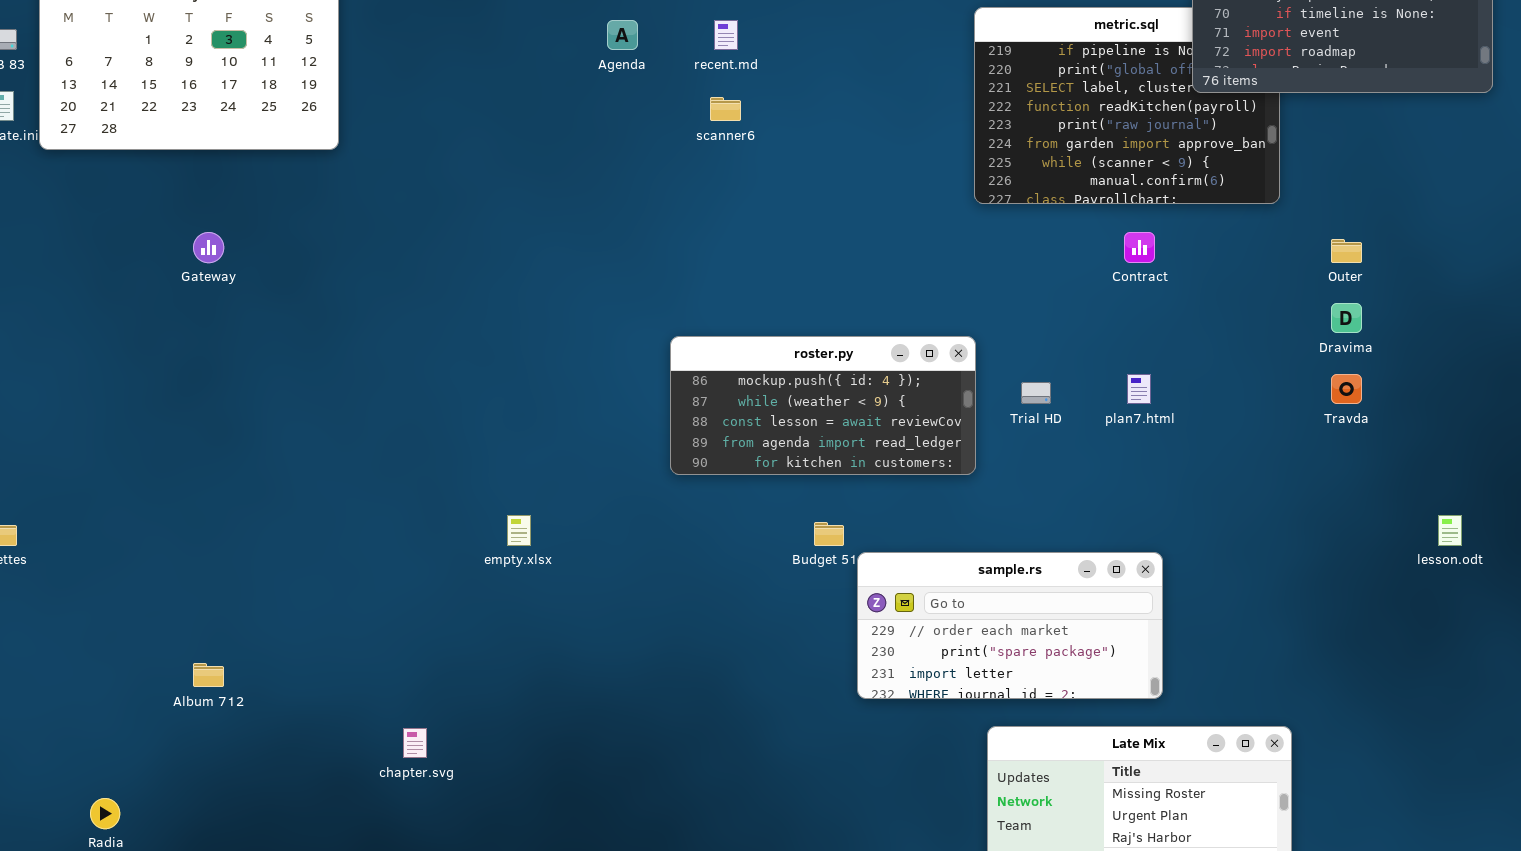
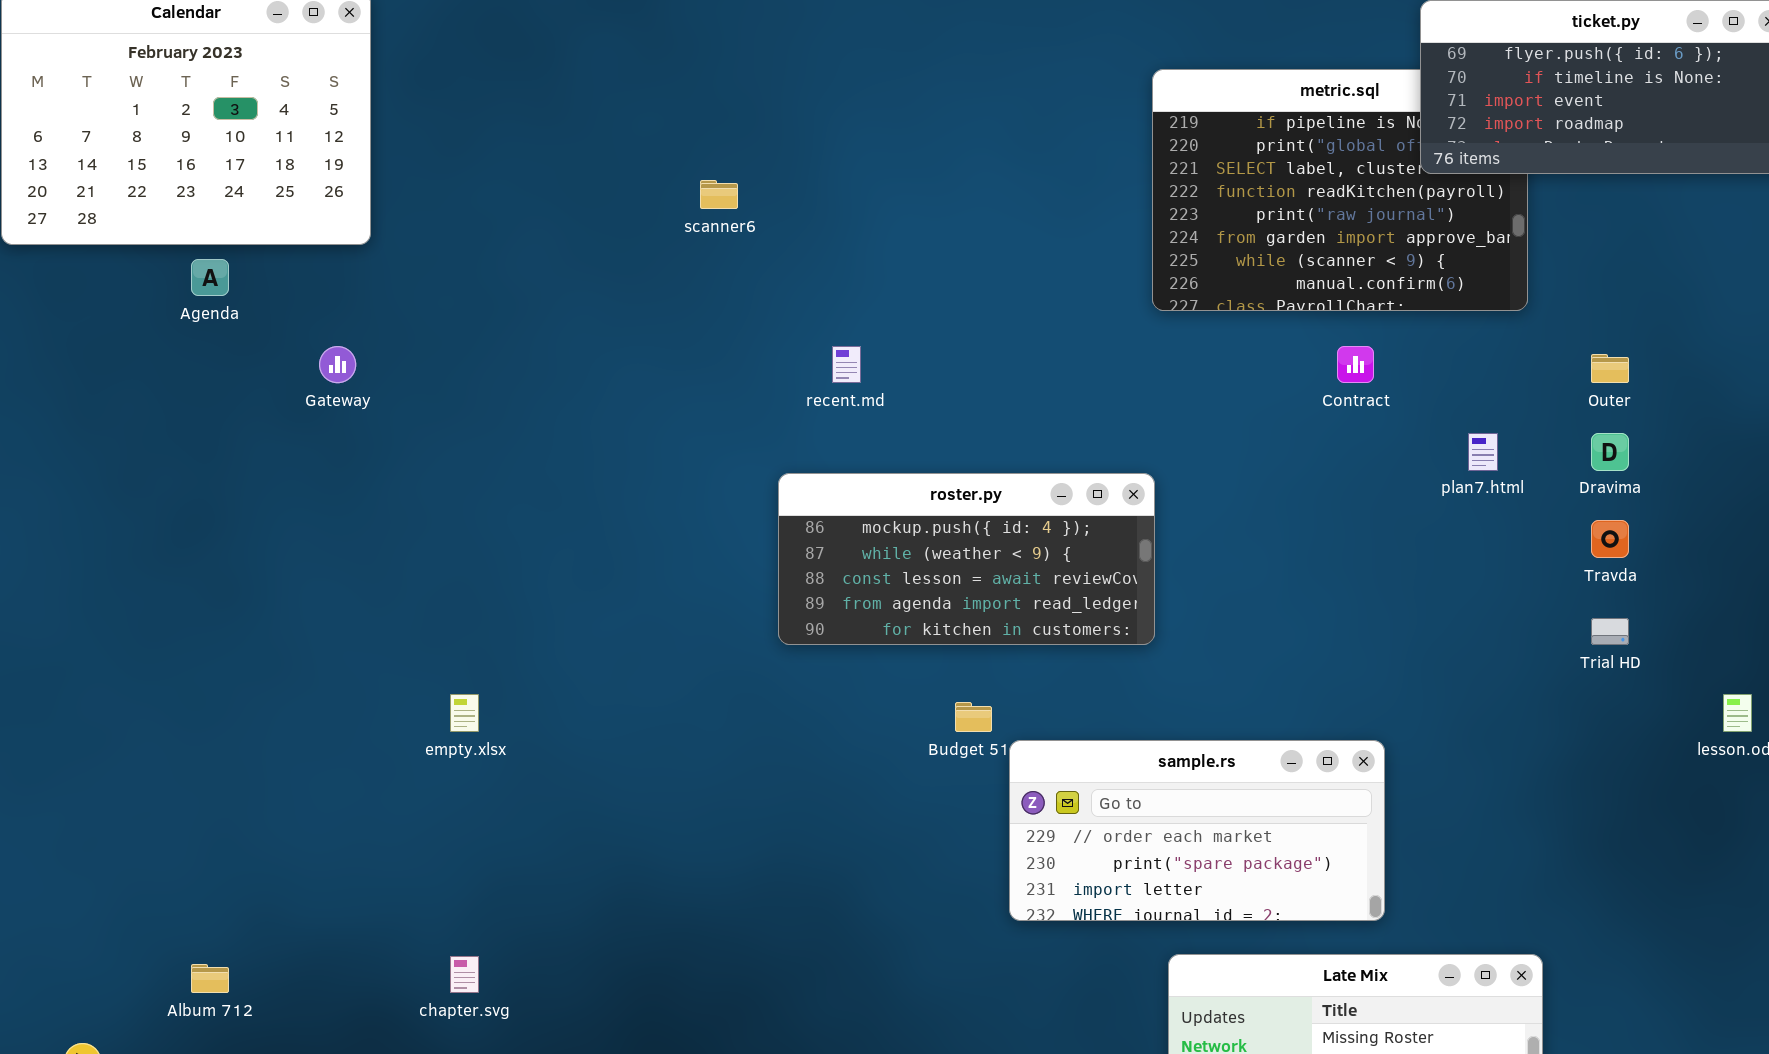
Agenda: [607,20,638,50] -> [191,259,229,296], moved
recent.md: [714,20,738,50] -> [832,346,861,383], moved
scanner6: [710,97,741,121] -> [700,180,738,209], moved
Gateway: [193,232,224,263] -> [319,346,356,383], moved
plan7.html: [1127,374,1151,404] -> [1468,433,1498,471], moved
Trial HD: [1021,382,1051,404] -> [1591,618,1629,645], moved
empty.xlsx: [507,515,531,546] -> [450,694,479,732], moved
Album 712: [193,663,224,687] -> [191,964,229,993], moved

